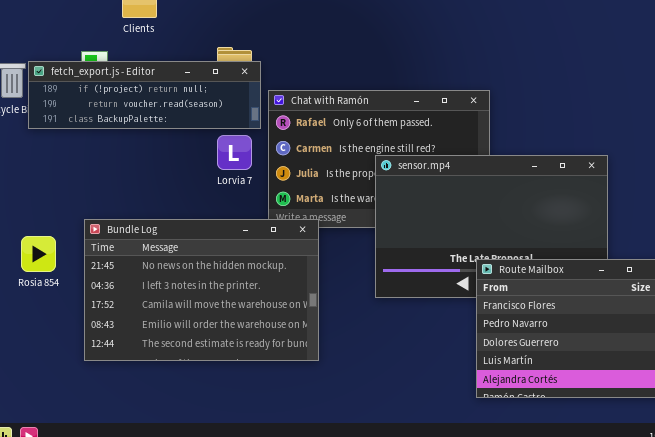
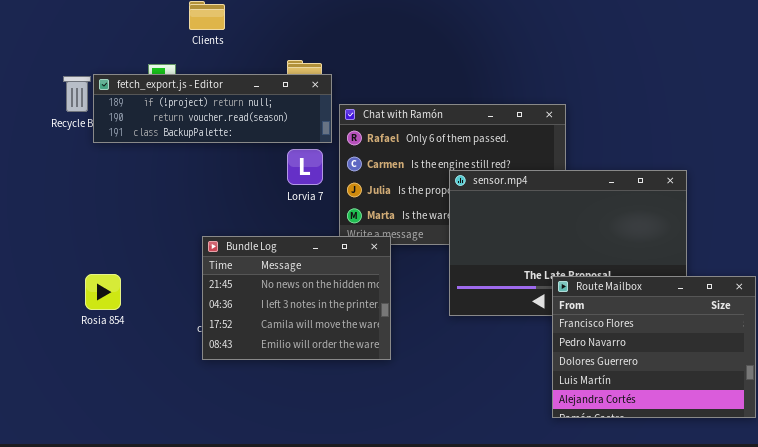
Bundle Log: [84,219,319,361] -> [202,236,391,360], resized
Rosia 854: [21,236,56,272] -> [85,274,121,310], moved

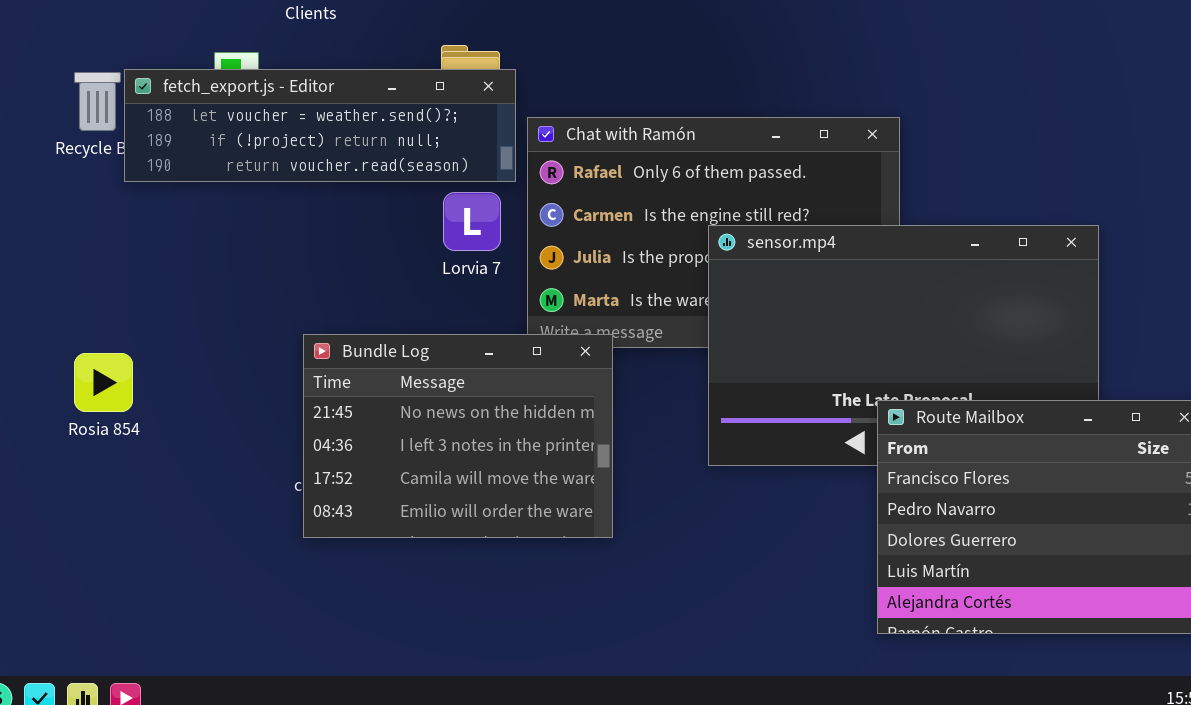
fetch_export.js - Editor: [93,74,332,143] -> [124,69,516,182], scrolled up 1 row
Rosia 854: [85,274,121,310] -> [74,353,133,412], moved

